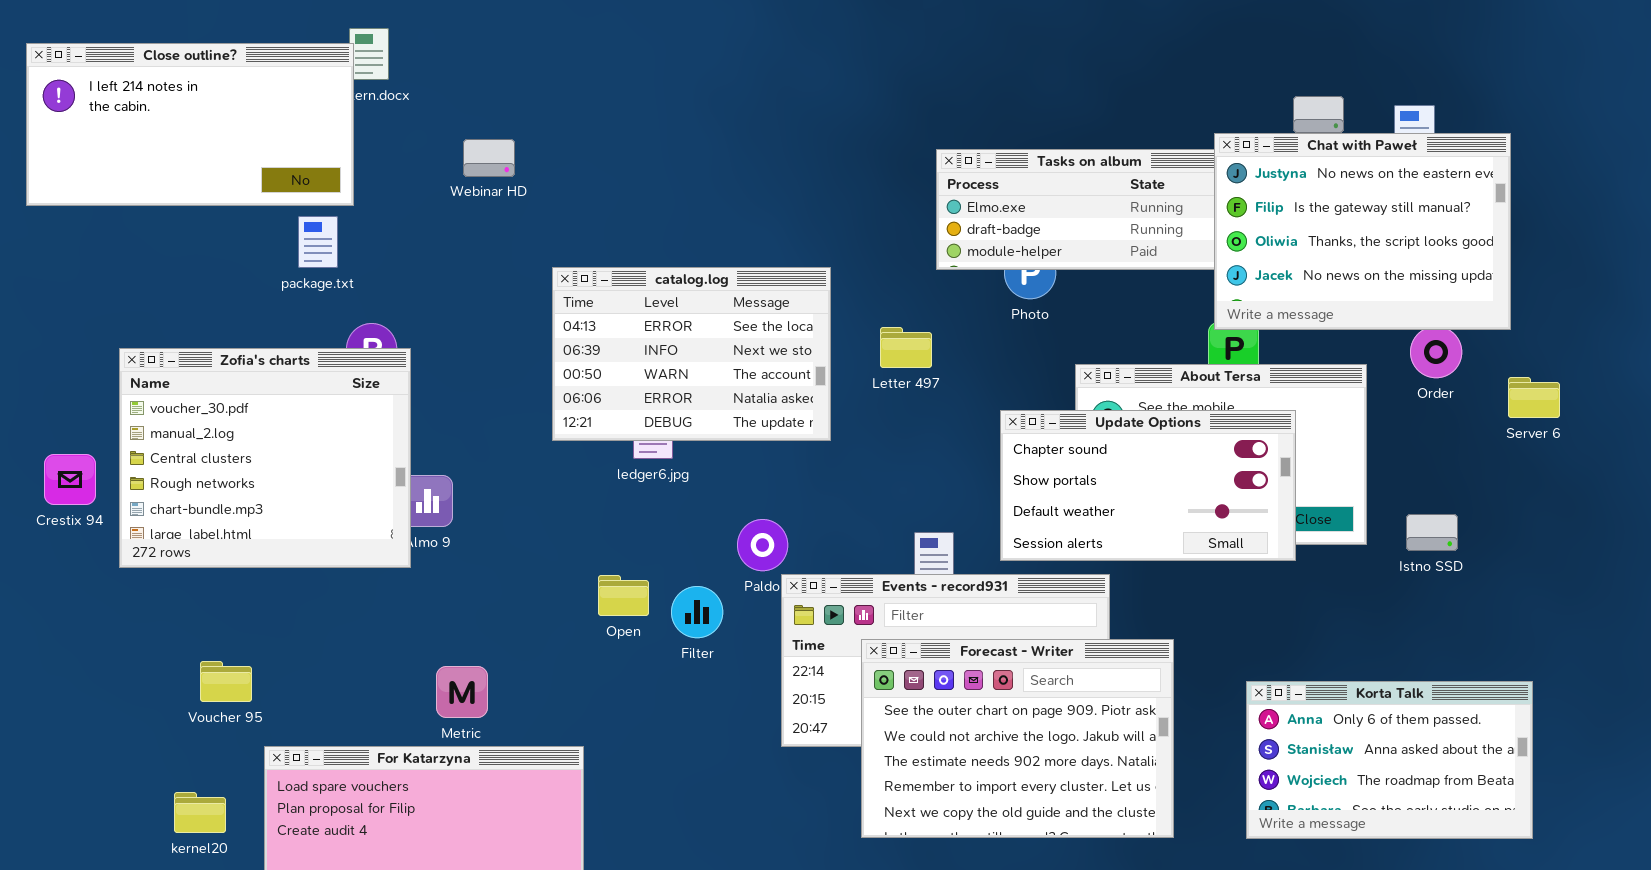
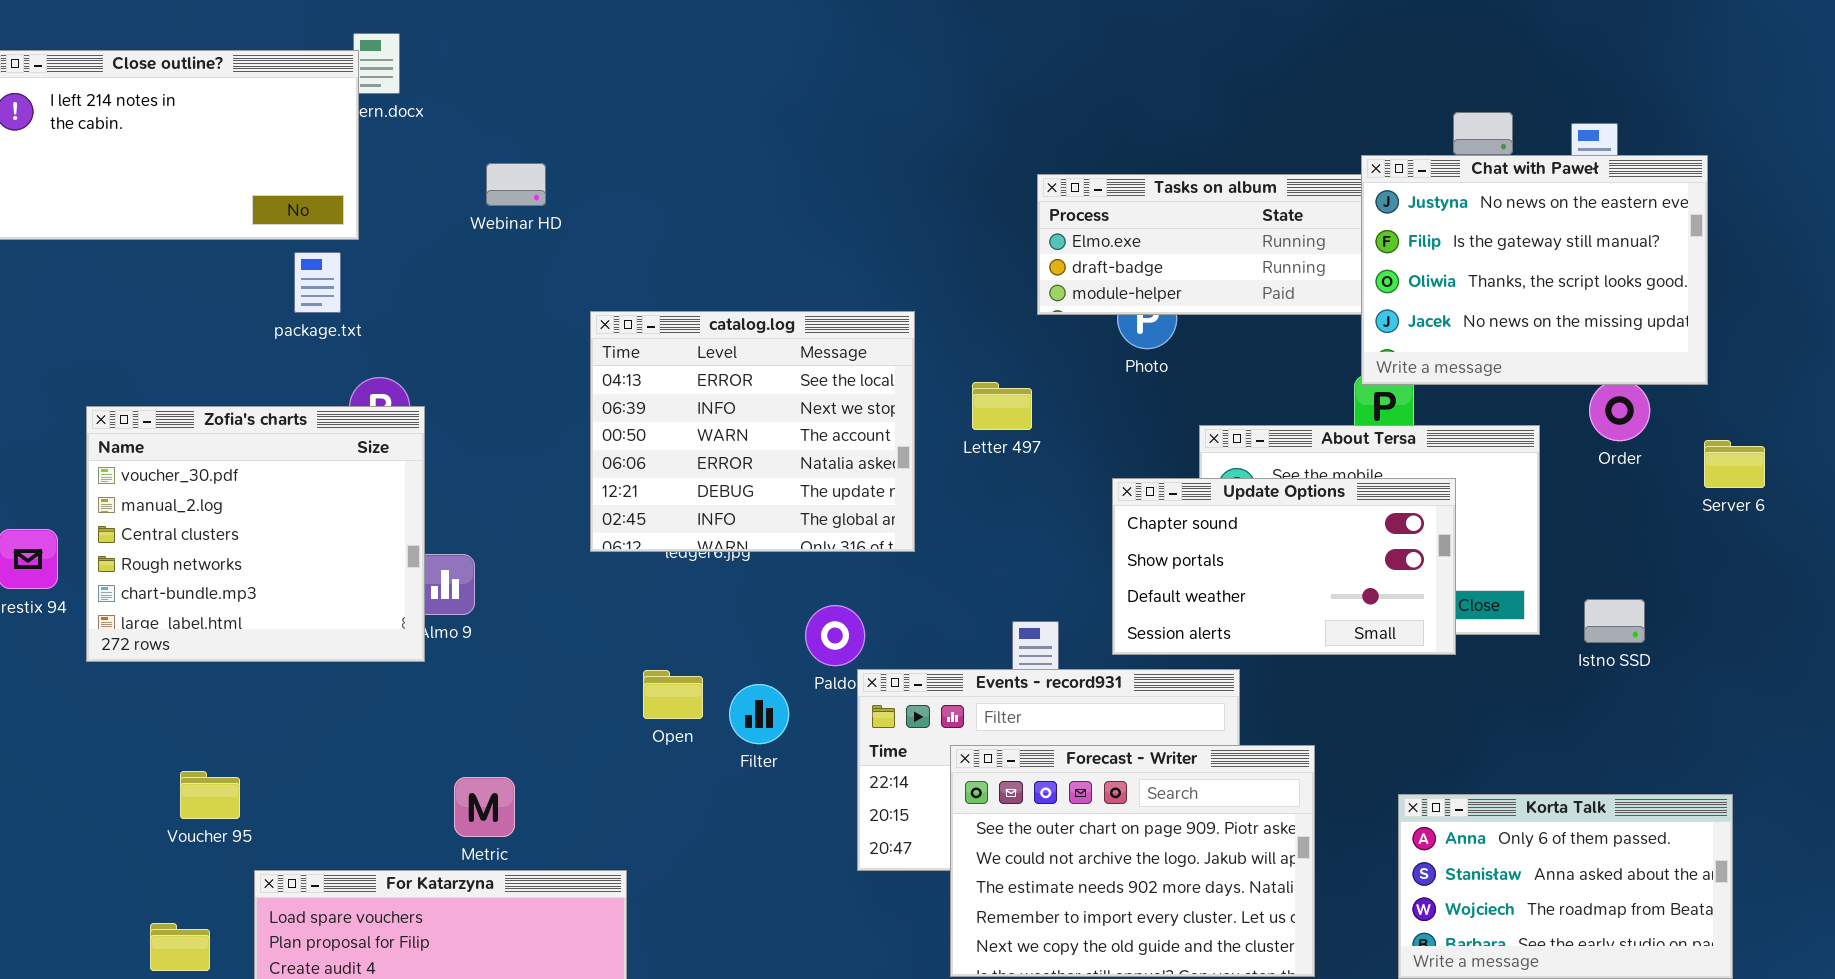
catalog.log: [552,267,831,441] -> [590,311,915,552], resized

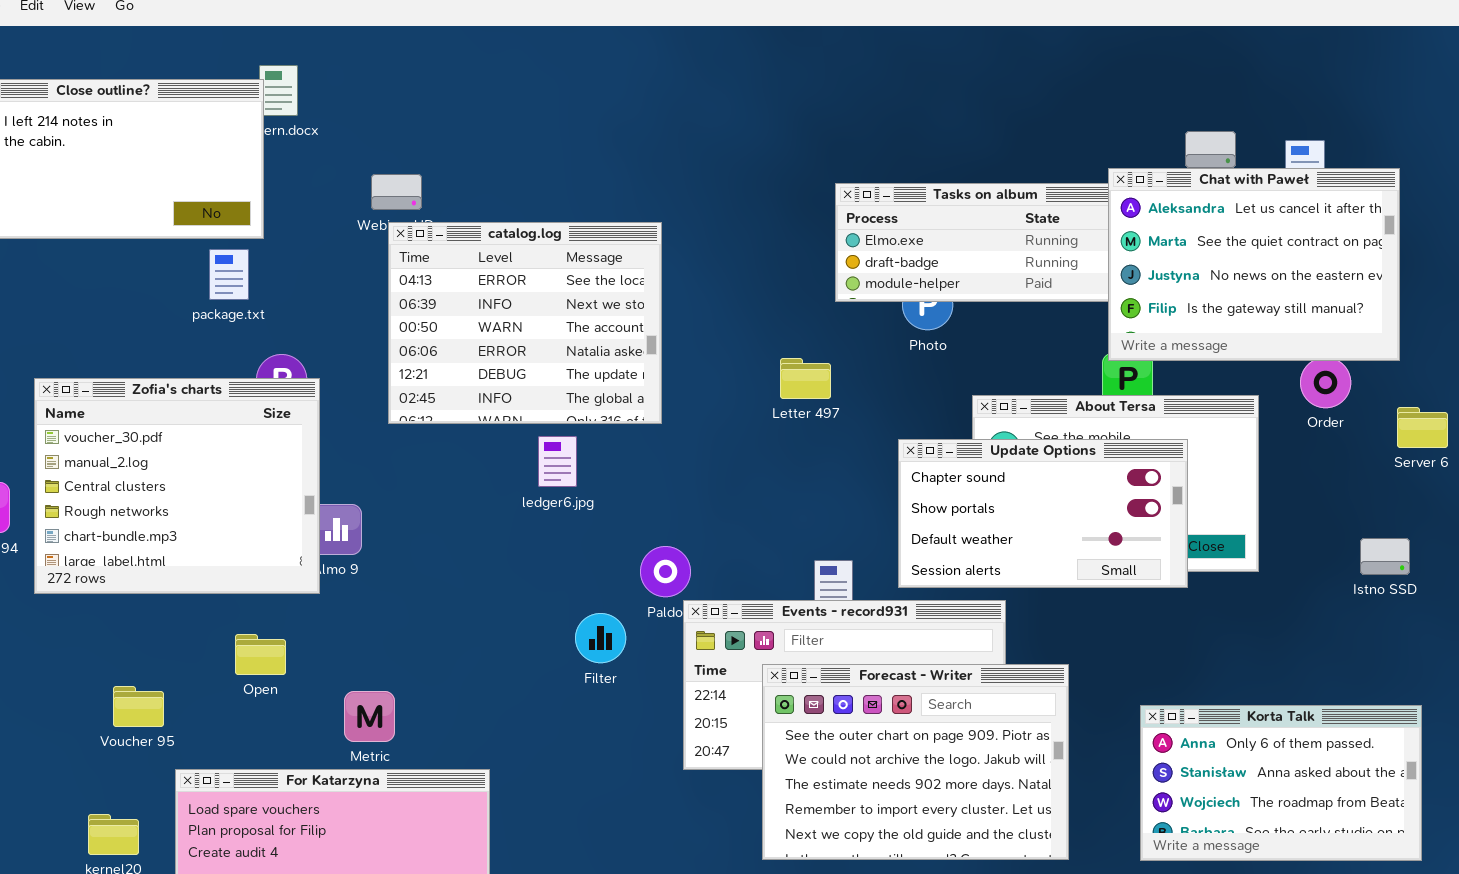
Chat with Paweł: [1361,155,1708,385] -> [1108,168,1400,361], scrolled up 2 rows
catalog.log: [590,311,915,552] -> [388,222,662,424], moved
Istno SSD: [1584,599,1645,643] -> [1360,538,1410,575], moved
Open: [643,670,703,719] -> [235,634,286,675], moved

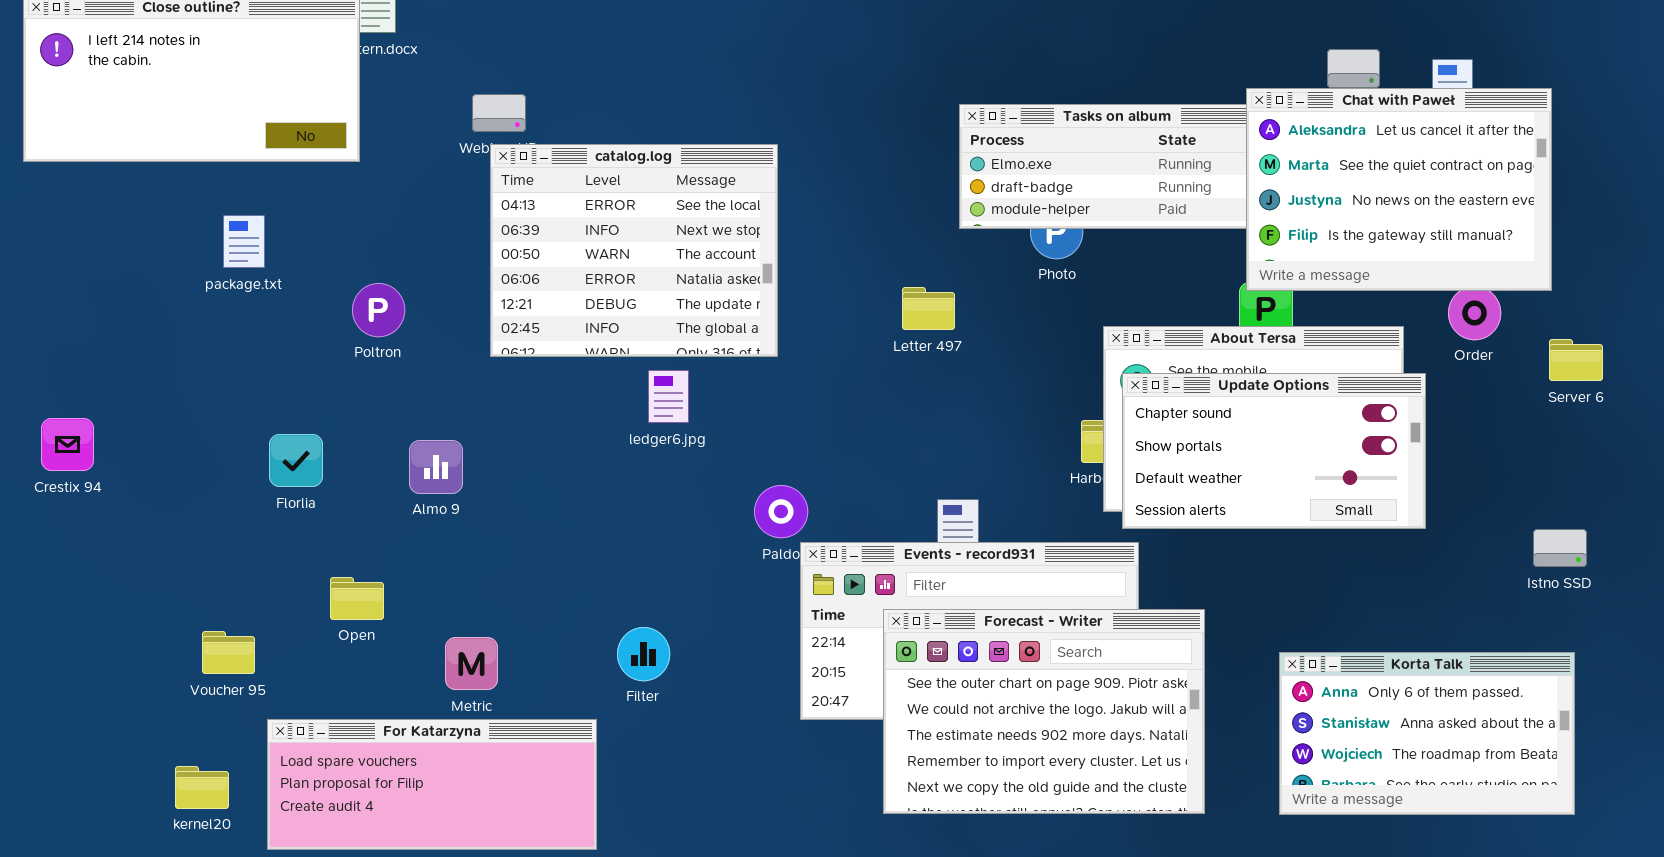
package.txt: [209,249,249,300] -> [223,215,265,268], moved
Zofia's charts: [34,378,320,594] -> none, closed
Update Options: [898,439,1188,588] -> [1122,373,1426,529], moved
Istno SSD: [1360,538,1410,575] -> [1533,529,1587,567], moved
Filter: [575,613,626,663] -> [617,627,670,681], moved

